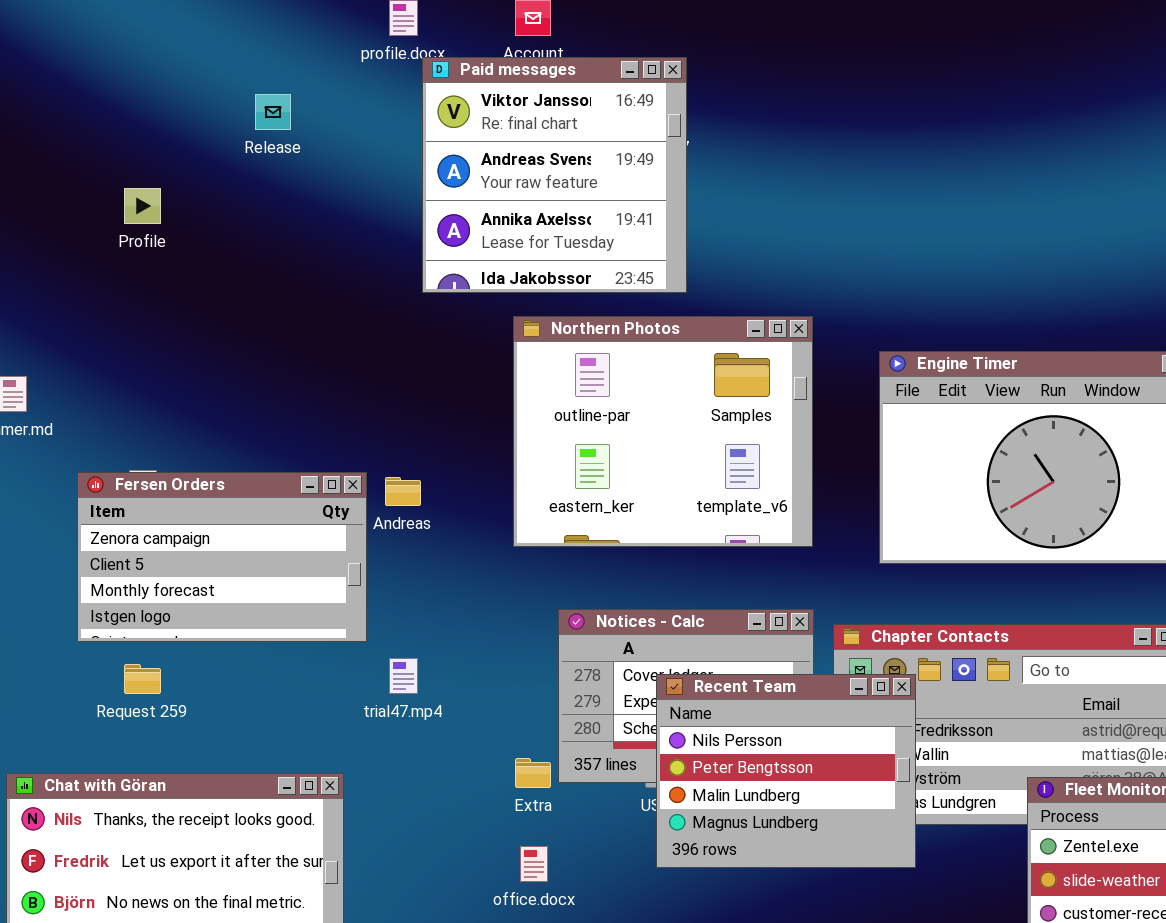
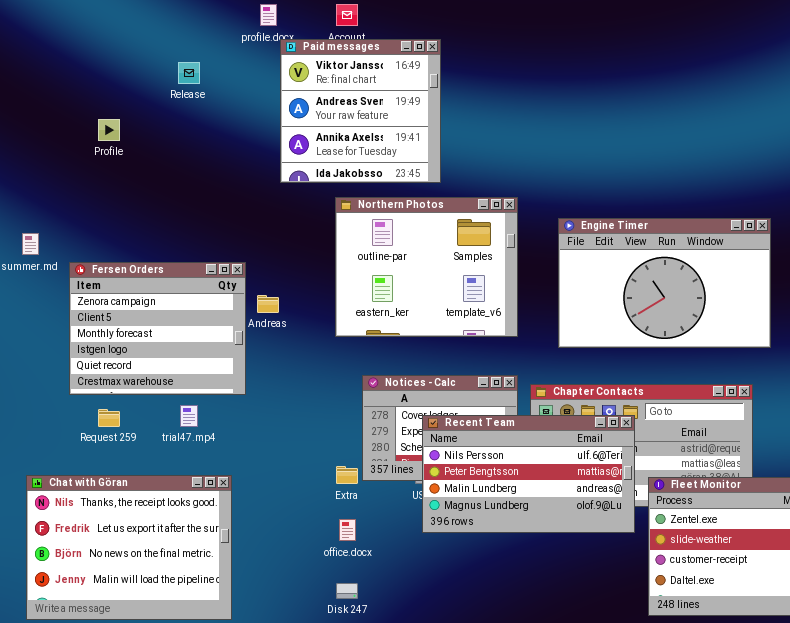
Fersen Orders: [77,472,367,642] -> [69,262,246,395], resized
trial47.mp4: [389,658,418,694] -> [180,405,198,427], moved
Recent Team: [656,674,916,868] -> [422,415,635,533], resized

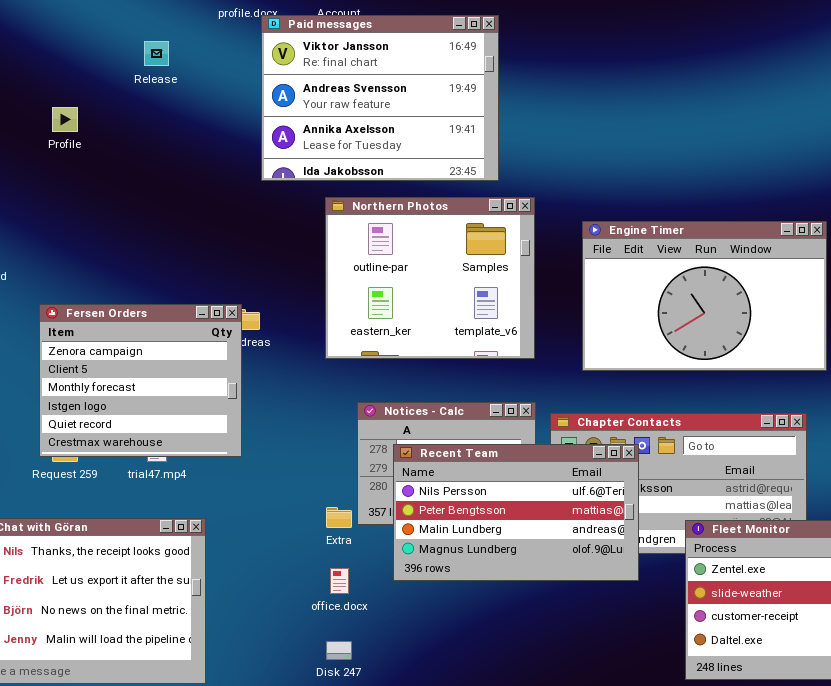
Paid messages: [280,39,441,183] -> [261,15,499,181], resized
Fersen Orders: [69,262,246,395] -> [39,304,242,457], moved
Recent Team: [422,415,635,533] -> [393,444,639,581], moved

